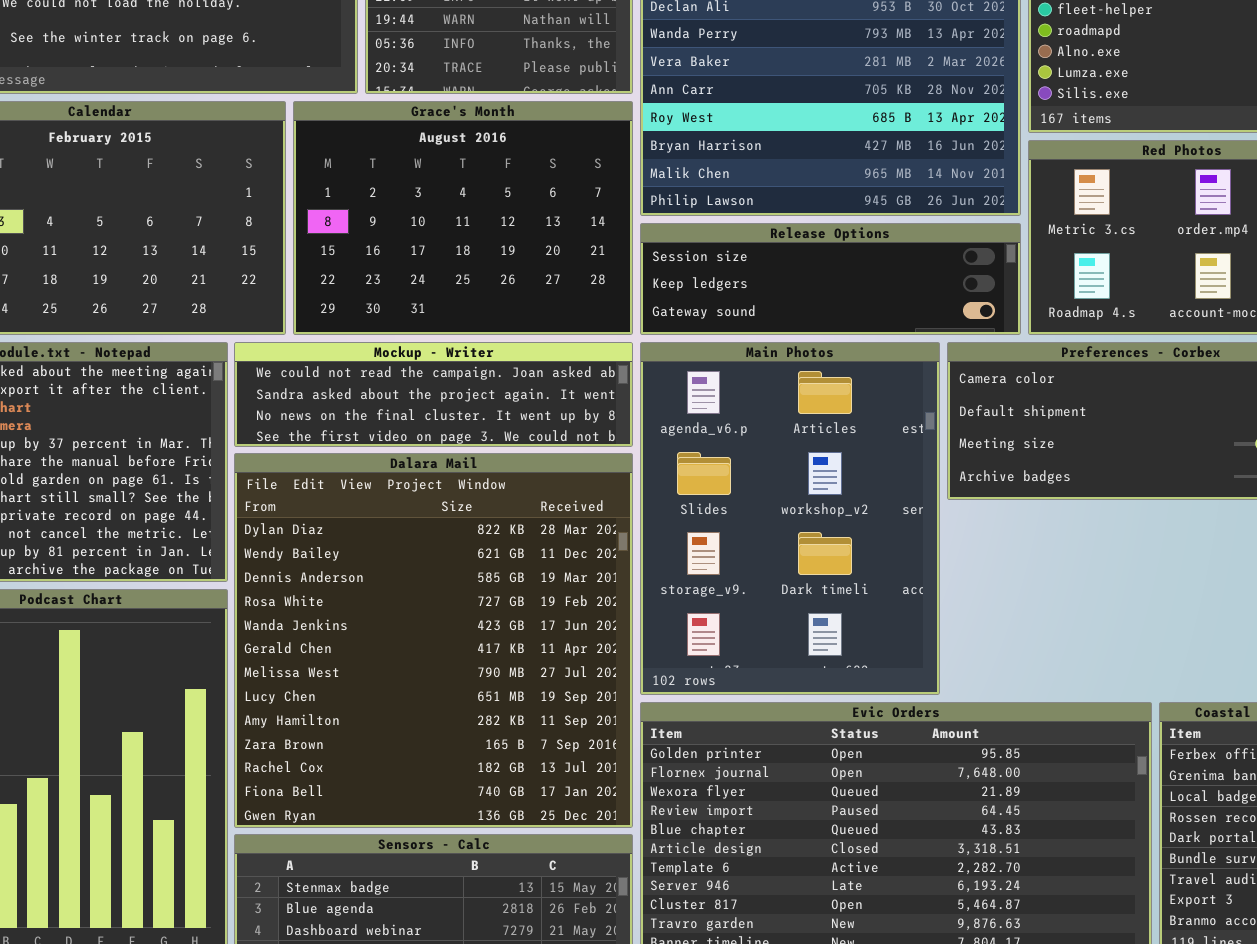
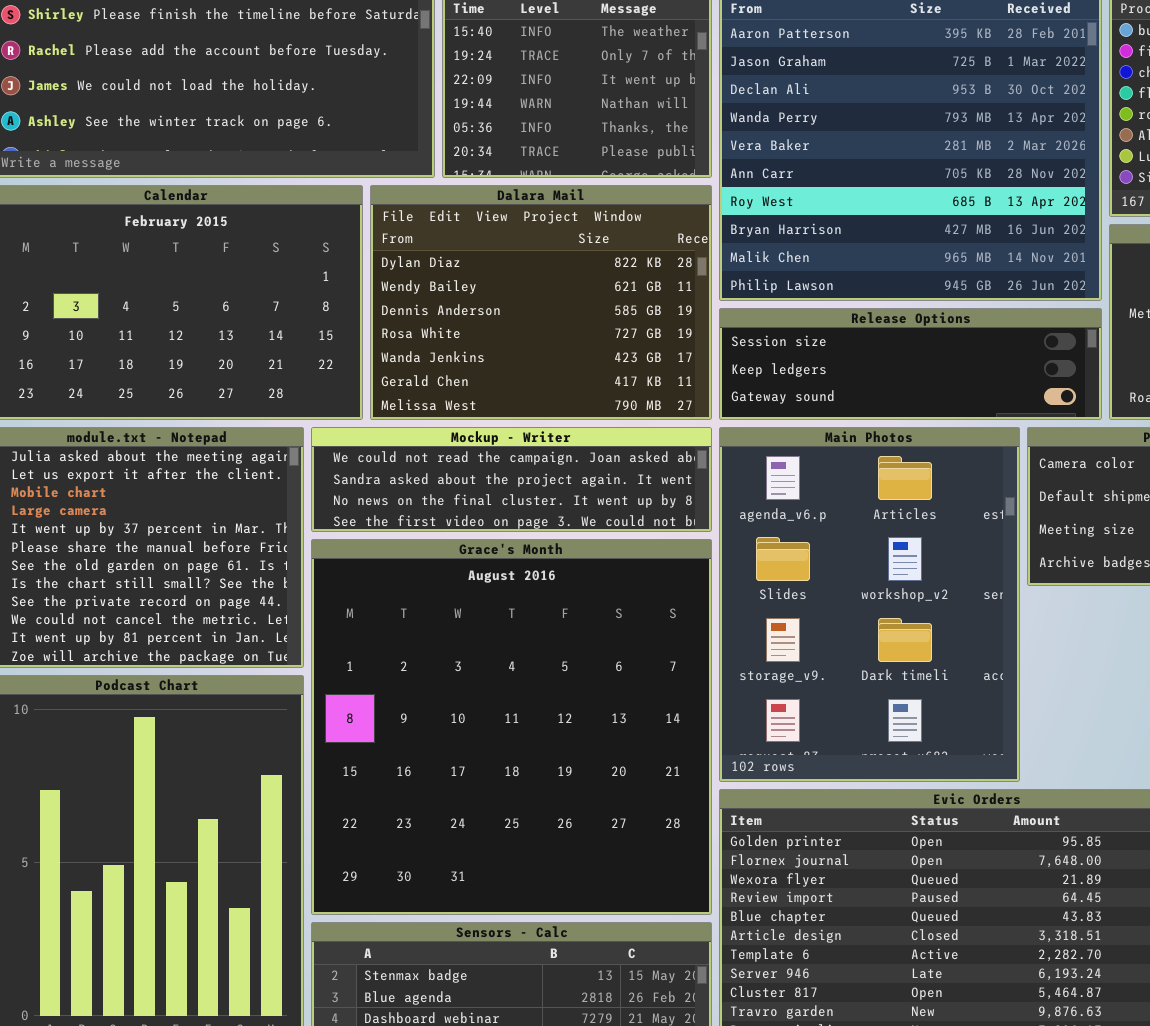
Grace's Month: [293,101,633,335] -> [311,539,712,915], moved, resized
Dalara Mail: [234,453,633,828] -> [370,185,712,420], moved, resized

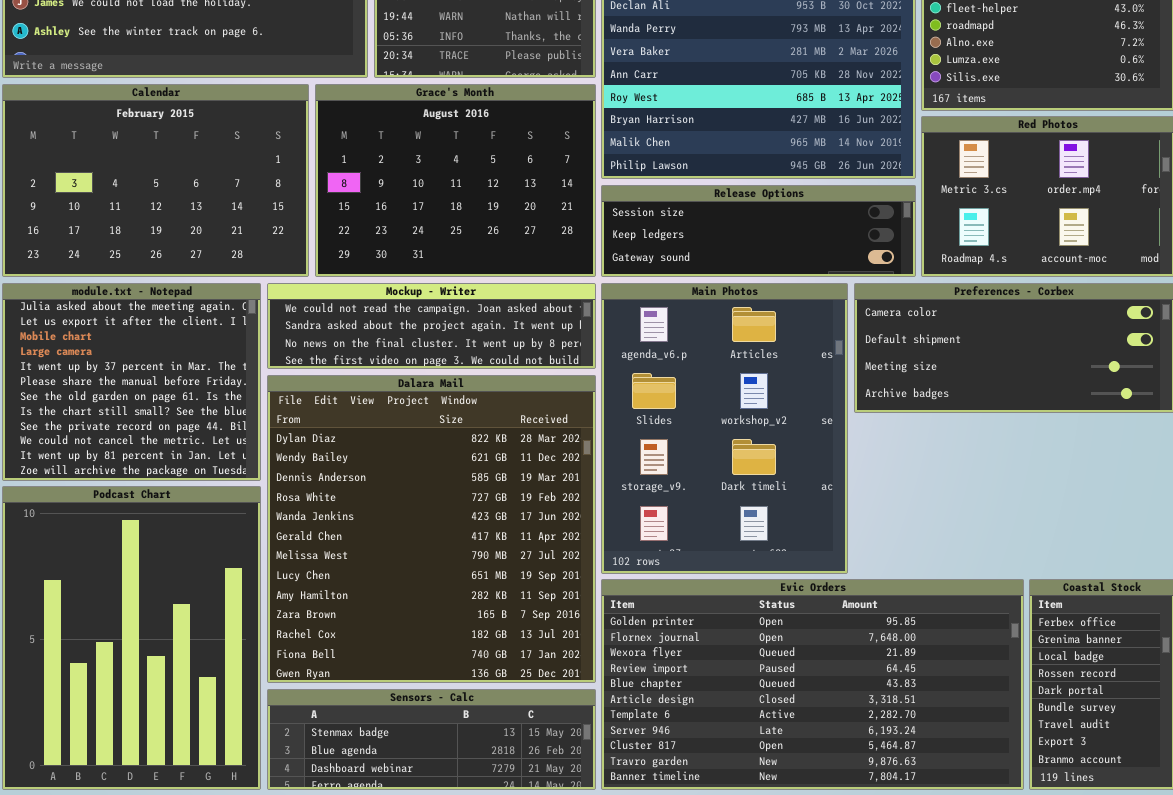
Dalara Mail: [370,185,712,420] -> [267,375,596,683], moved, resized
Grace's Month: [311,539,712,915] -> [315,84,596,277], moved, resized

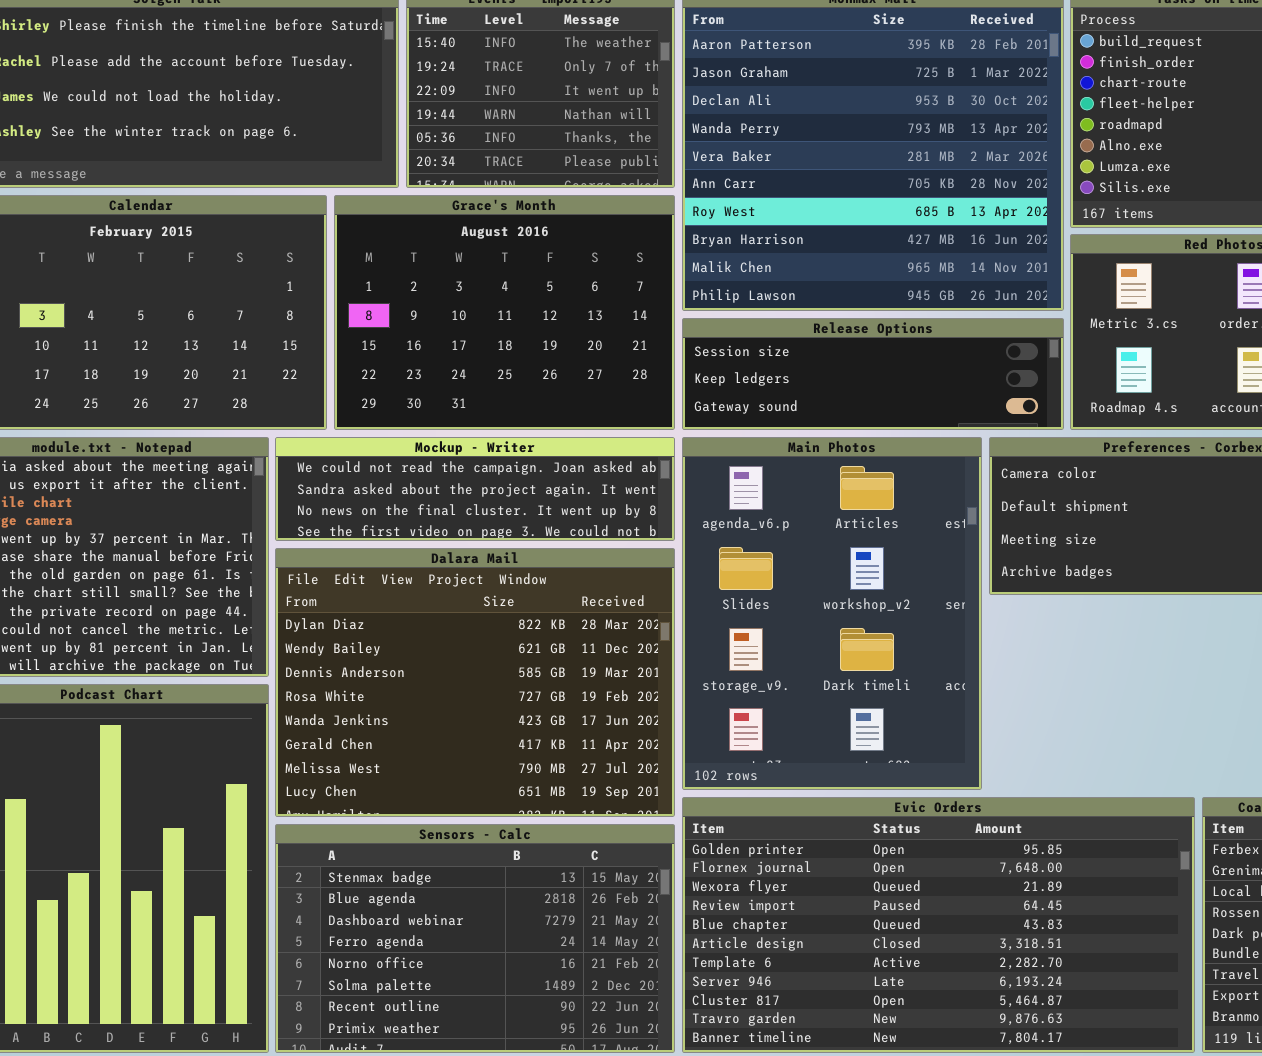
Dalara Mail: [267,375,596,683] -> [275,548,675,817], resized
Sensors - Calc: [267,689,596,790] -> [275,824,675,1053], resized

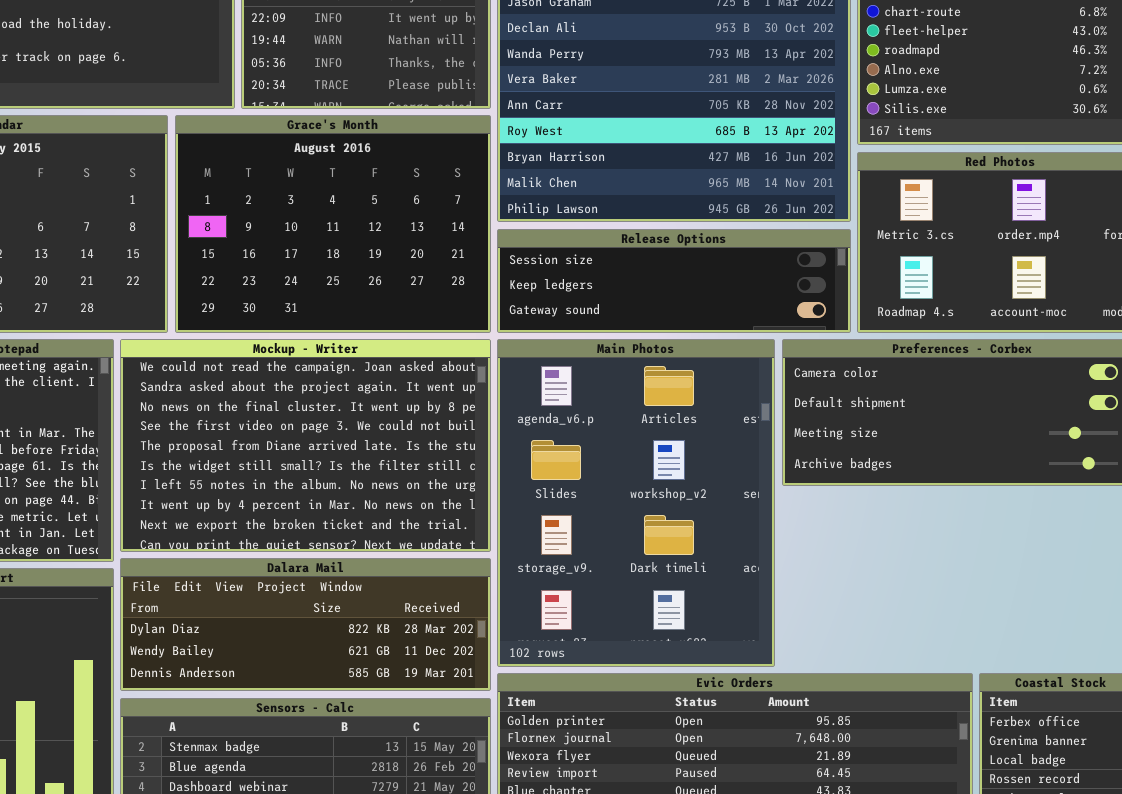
Mockup - Writer: [275,437,675,541] -> [120,339,491,552], resized
Dalara Mail: [275,548,675,817] -> [120,558,491,691], resized

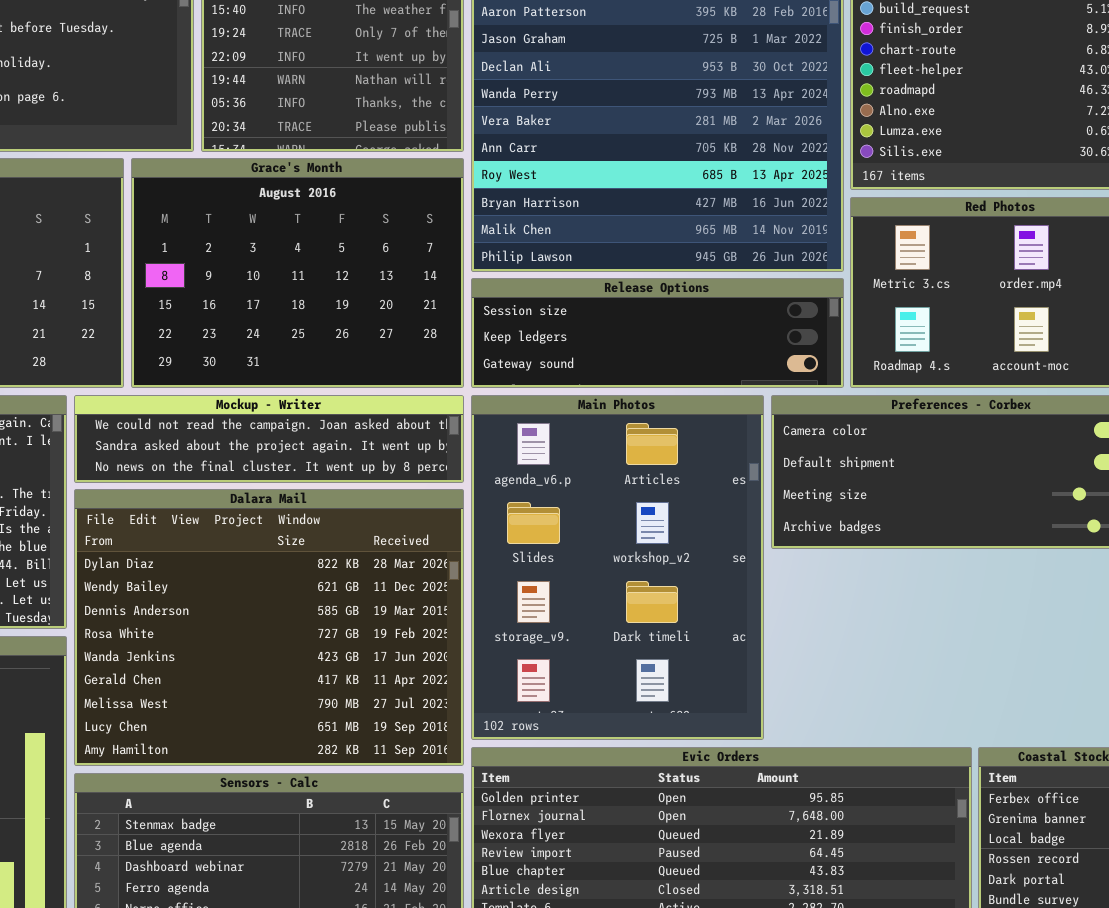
Mockup - Writer: [120,339,491,552] -> [74,395,464,483], resized
Dalara Mail: [120,558,491,691] -> [74,489,464,766], resized

